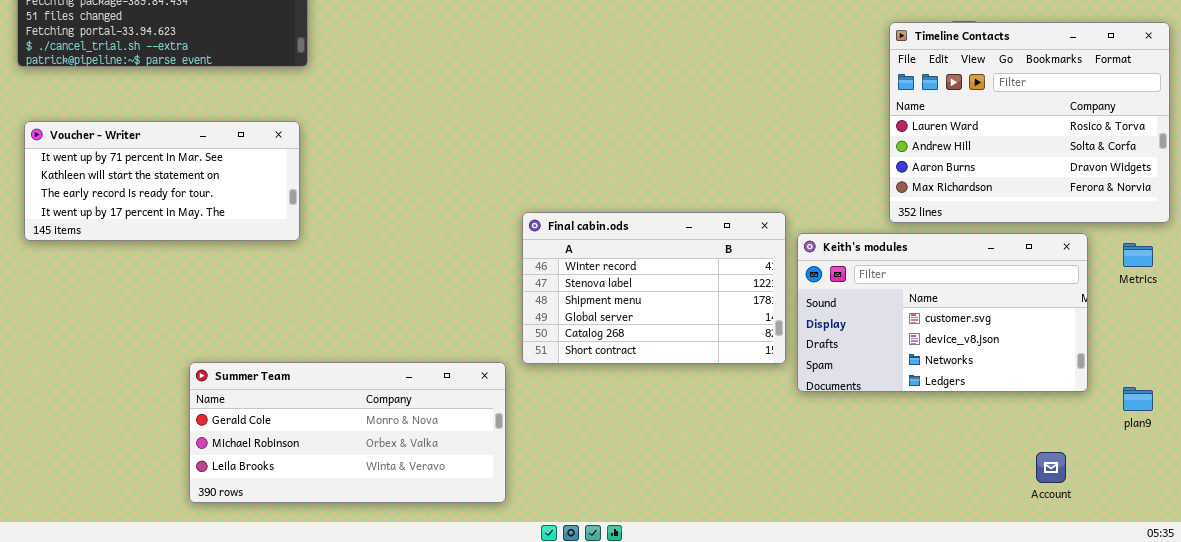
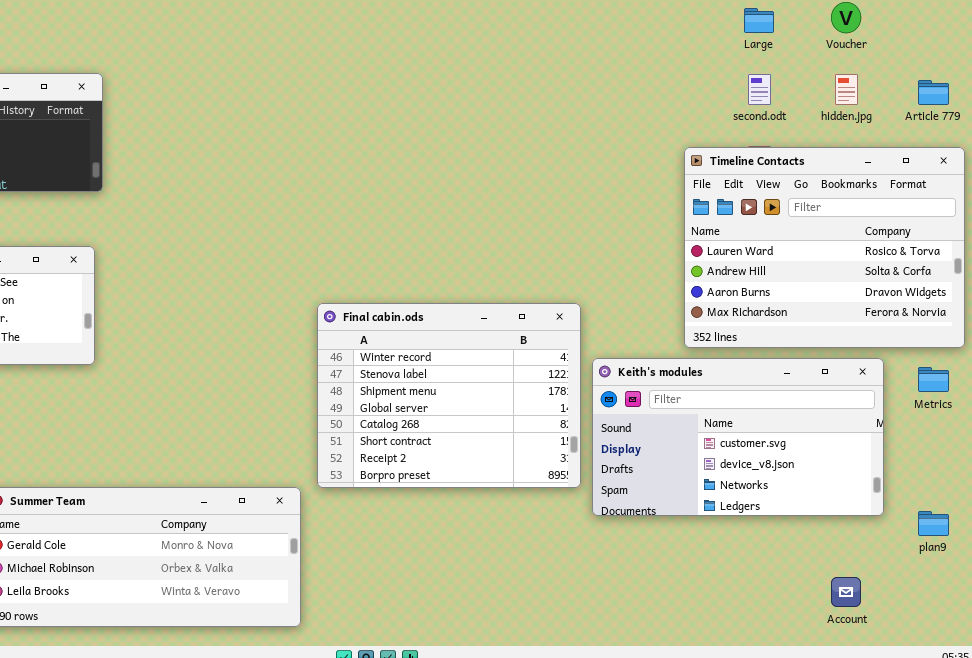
Final cabin.ods: [522,212,786,364] -> [317,303,581,488], resized

